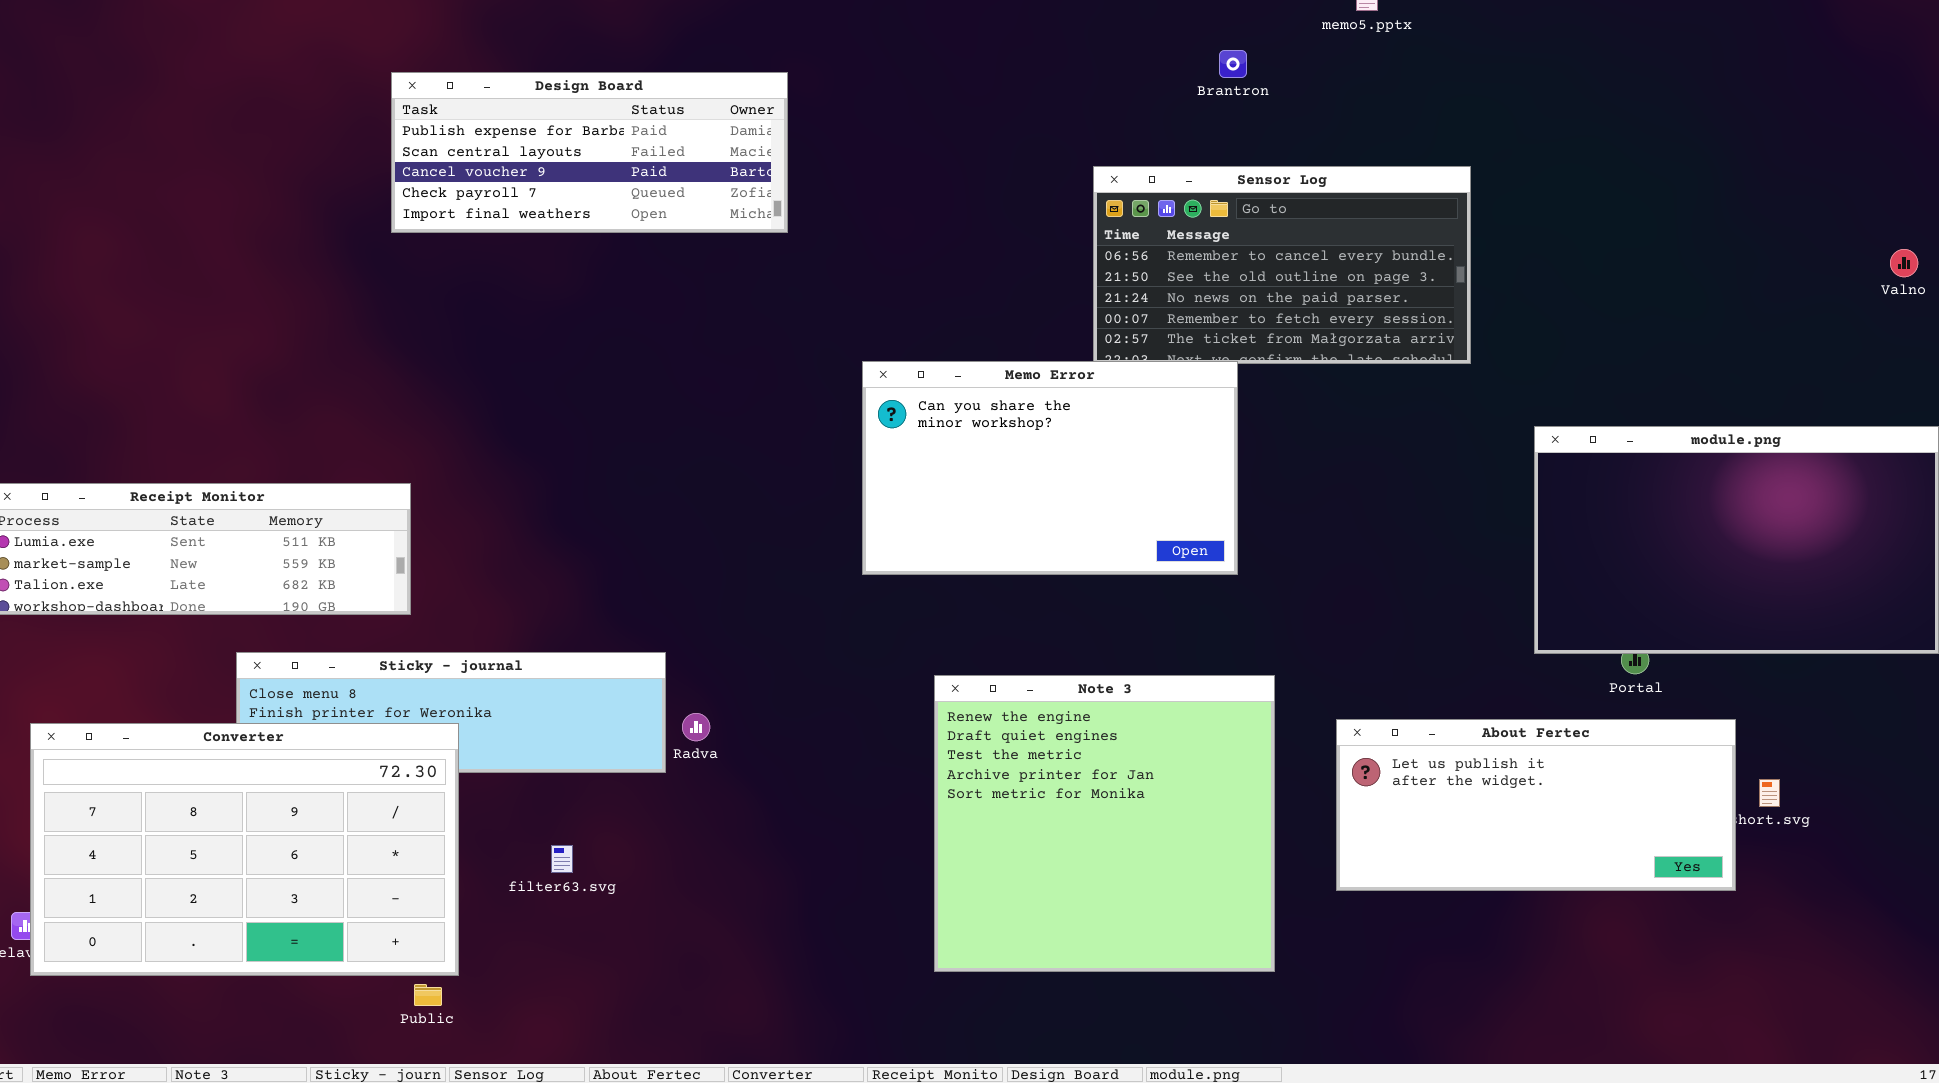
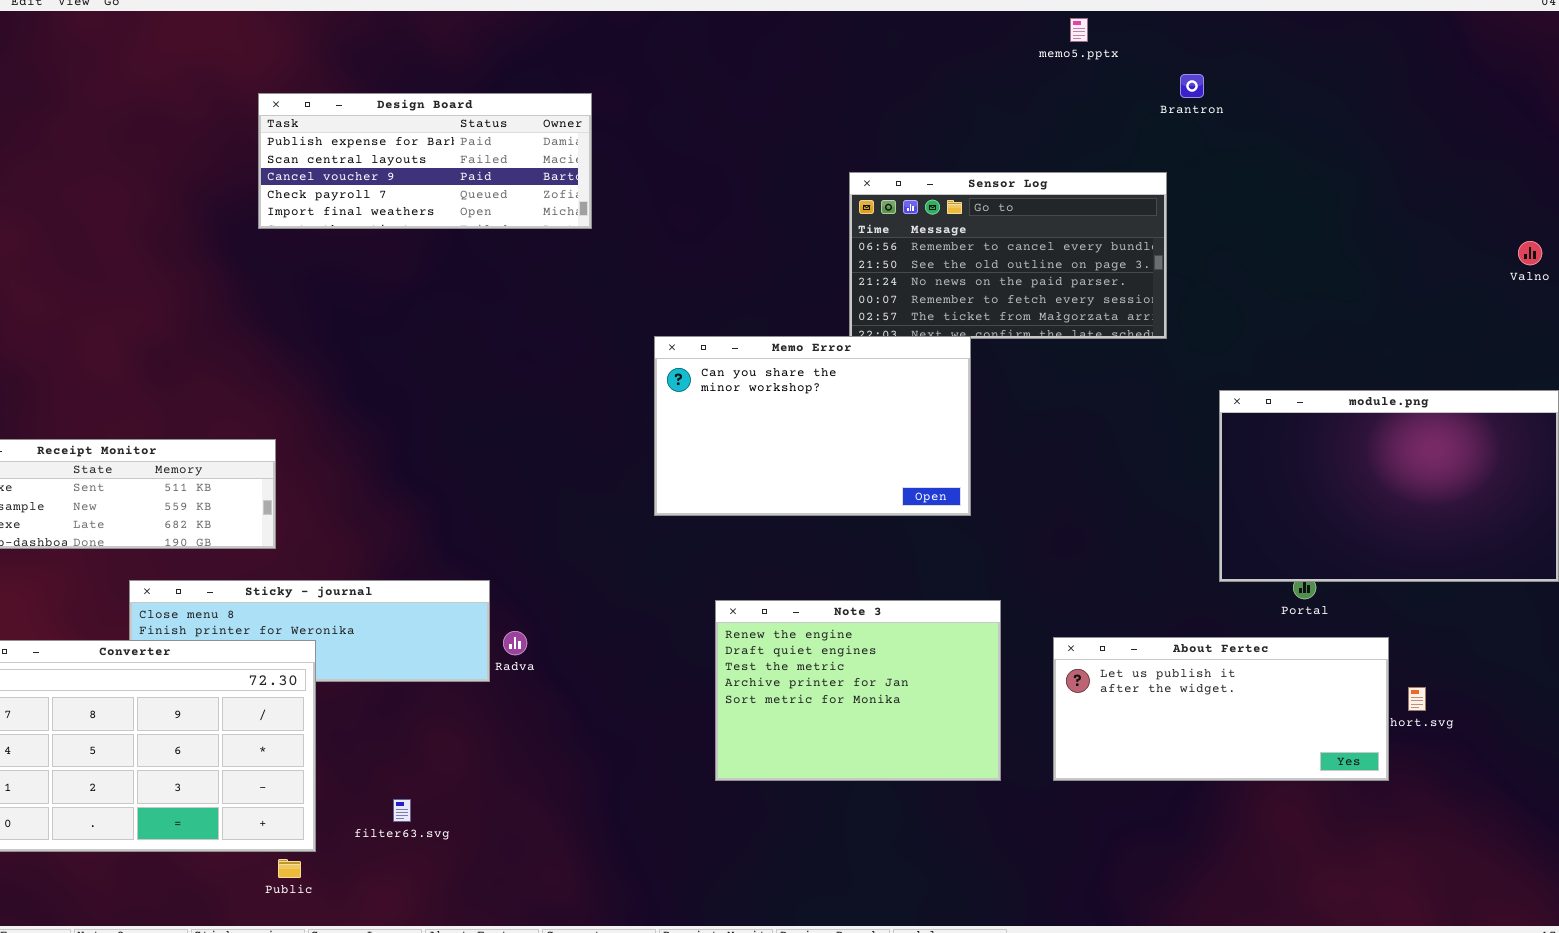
Brantron: [1219,50,1247,78] -> [1180,74,1204,98], moved
Note 3: [934,675,1275,972] -> [715,600,1001,781], resized
filter63.svg: [551,845,573,873] -> [393,799,411,822], moved

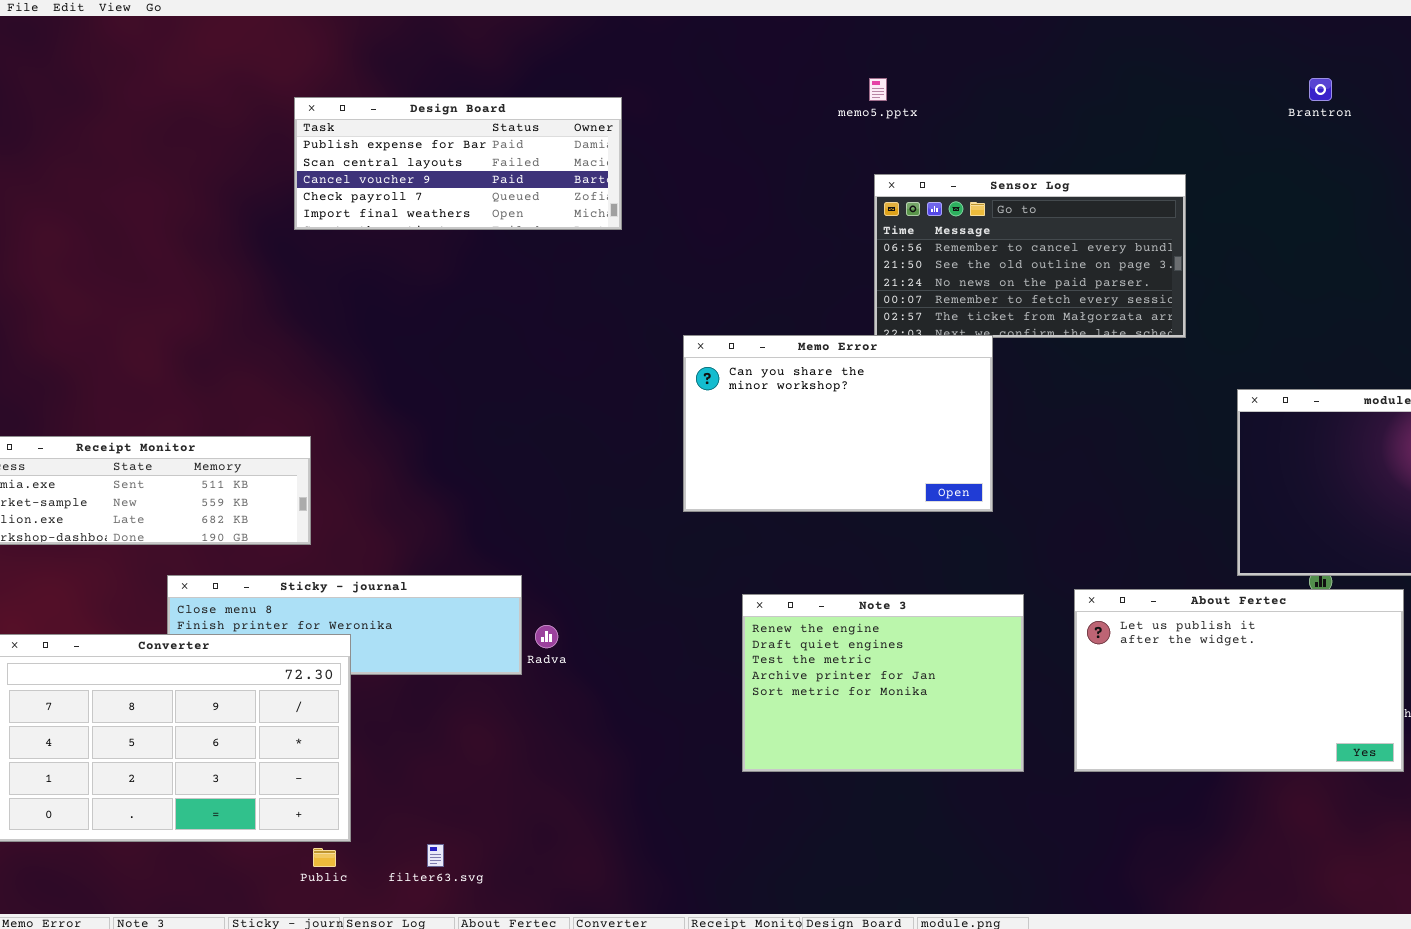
memo5.pptx: [1070,18,1088,42] -> [869,78,887,101], moved
Brantron: [1180,74,1204,98] -> [1309,78,1332,101], moved
About Fertec: [1053,637,1389,781] -> [1074,589,1404,772], resized
filter63.svg: [393,799,411,822] -> [427,844,444,867], moved

